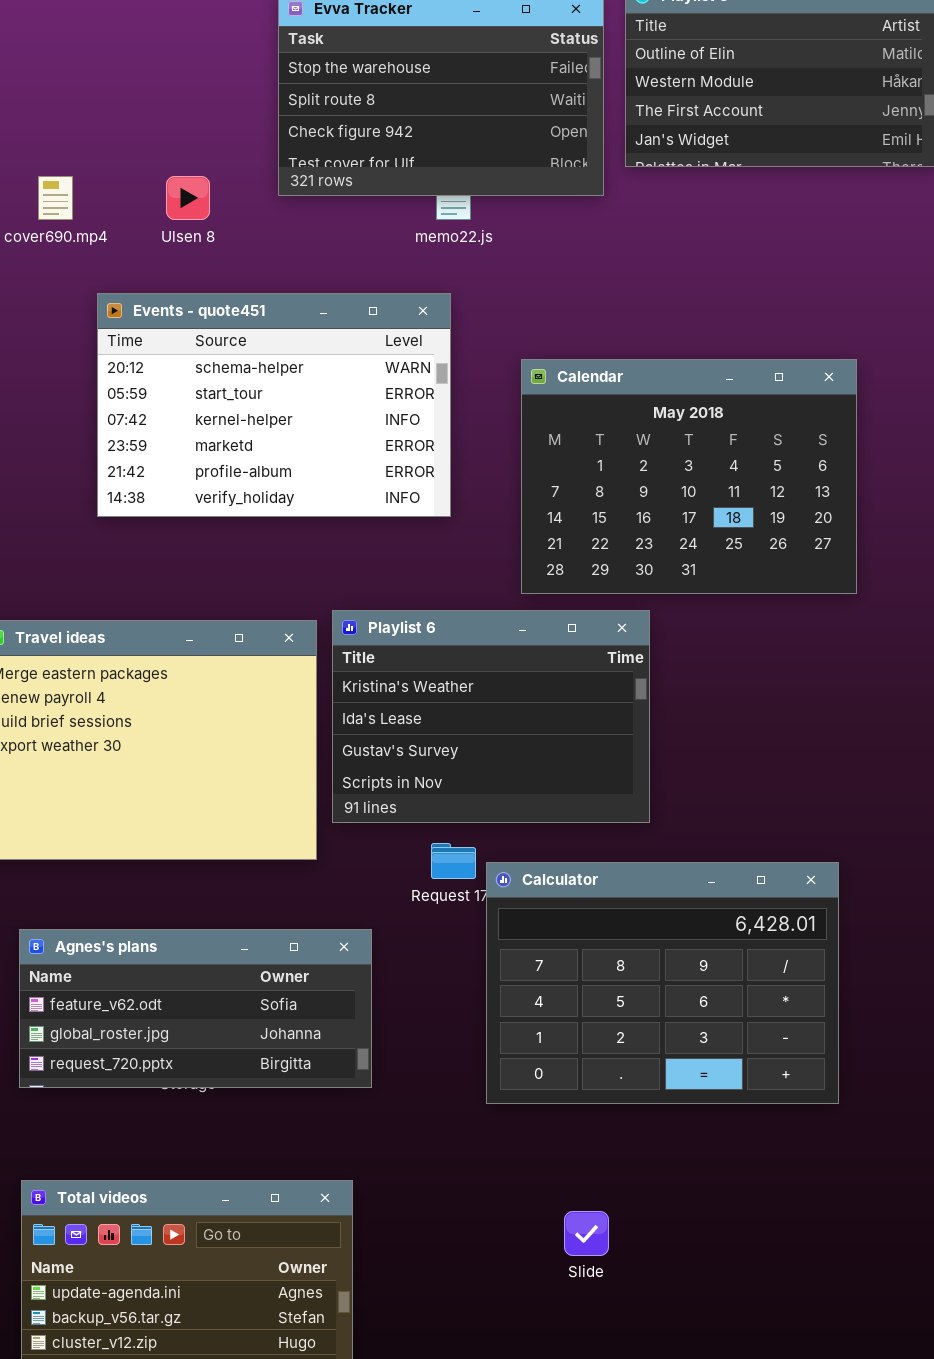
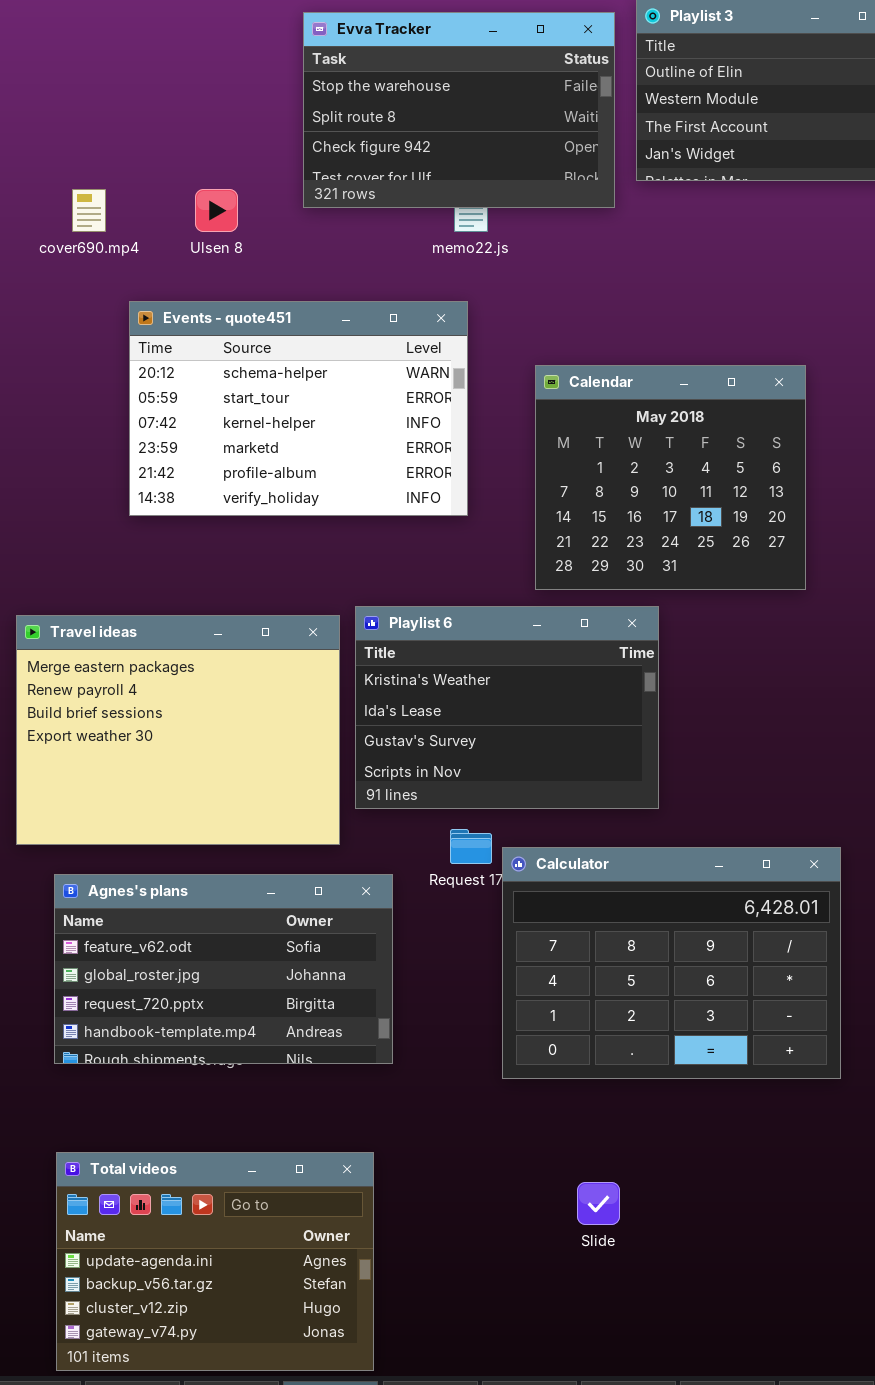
Calendar: [521,359,857,594] -> [535,365,806,590], resized
Agnes's plans: [19,929,372,1088] -> [54,874,393,1064], resized

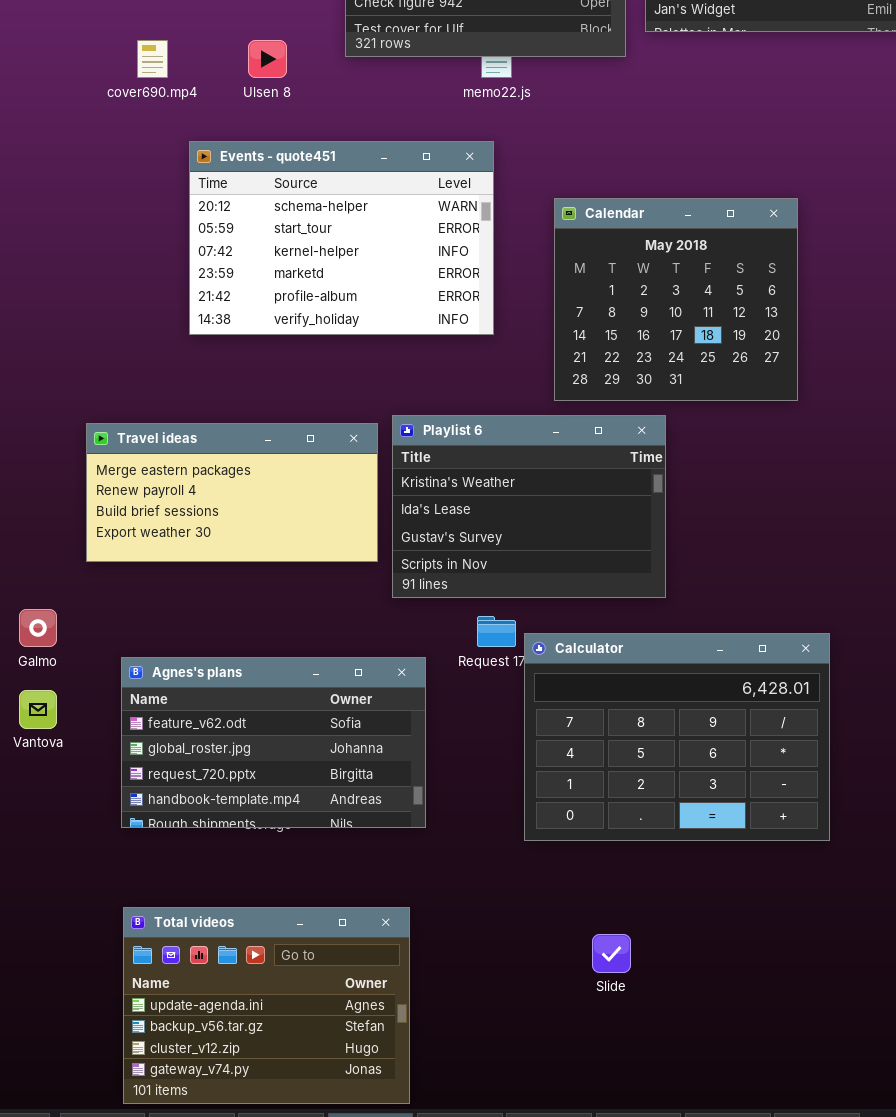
Travel ideas: [16,615,340,845] -> [86,423,378,562], resized

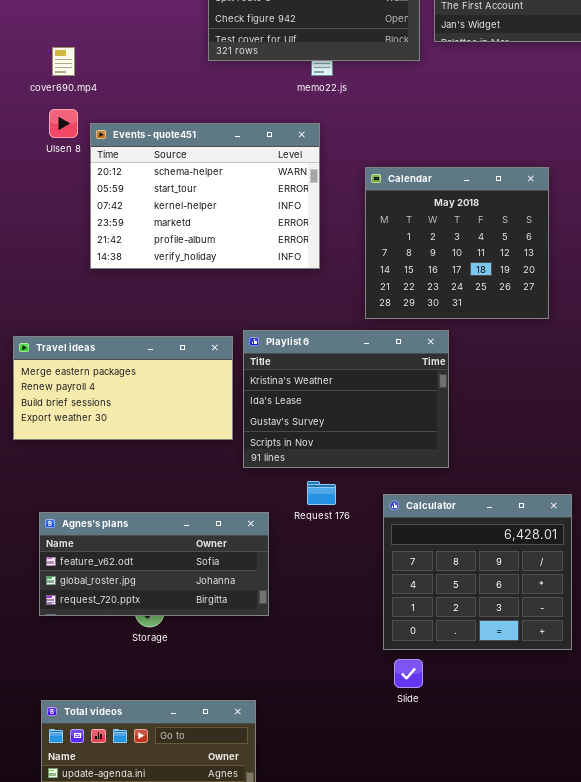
Ulsen 8: [248,40,287,78] -> [49,109,78,138], moved
Calculator: [524,633,830,841] -> [383,494,572,650], resized
Agnes's plans: [121,657,426,828] -> [39,512,269,616], resized
Slide: [592,934,631,973] -> [394,659,423,688], moved

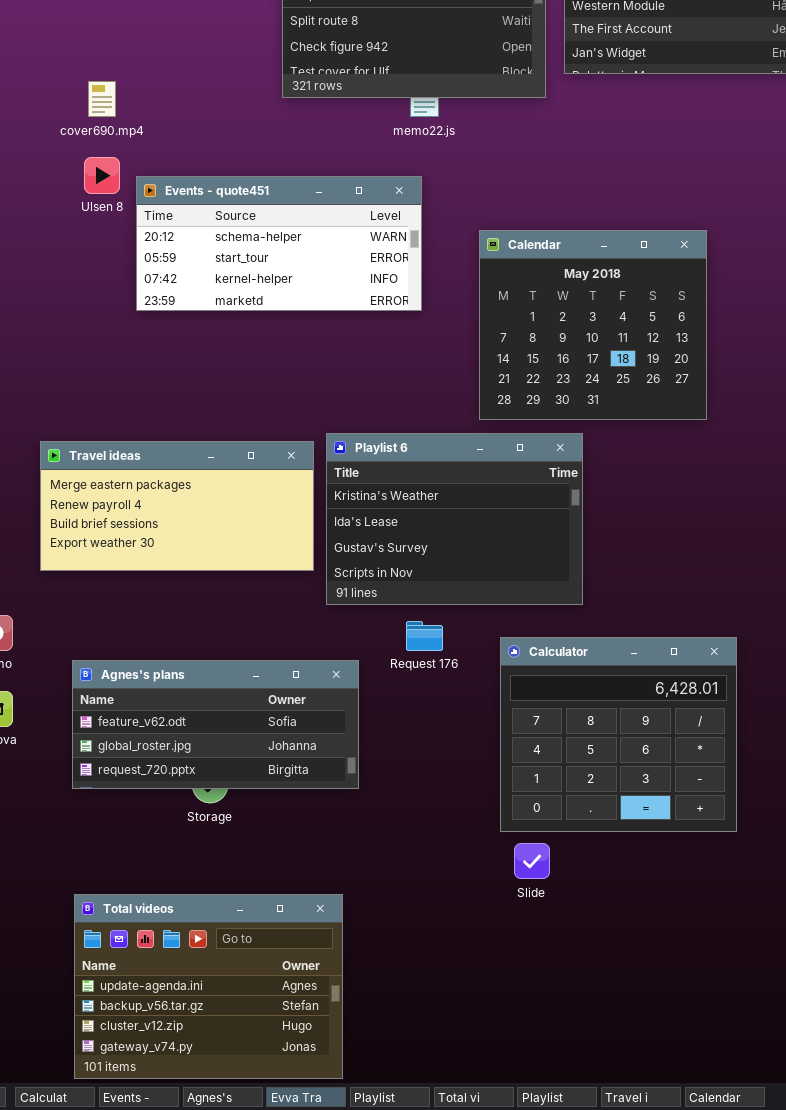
Events - quote451: [90,123,320,269] -> [136,176,422,311], resized

